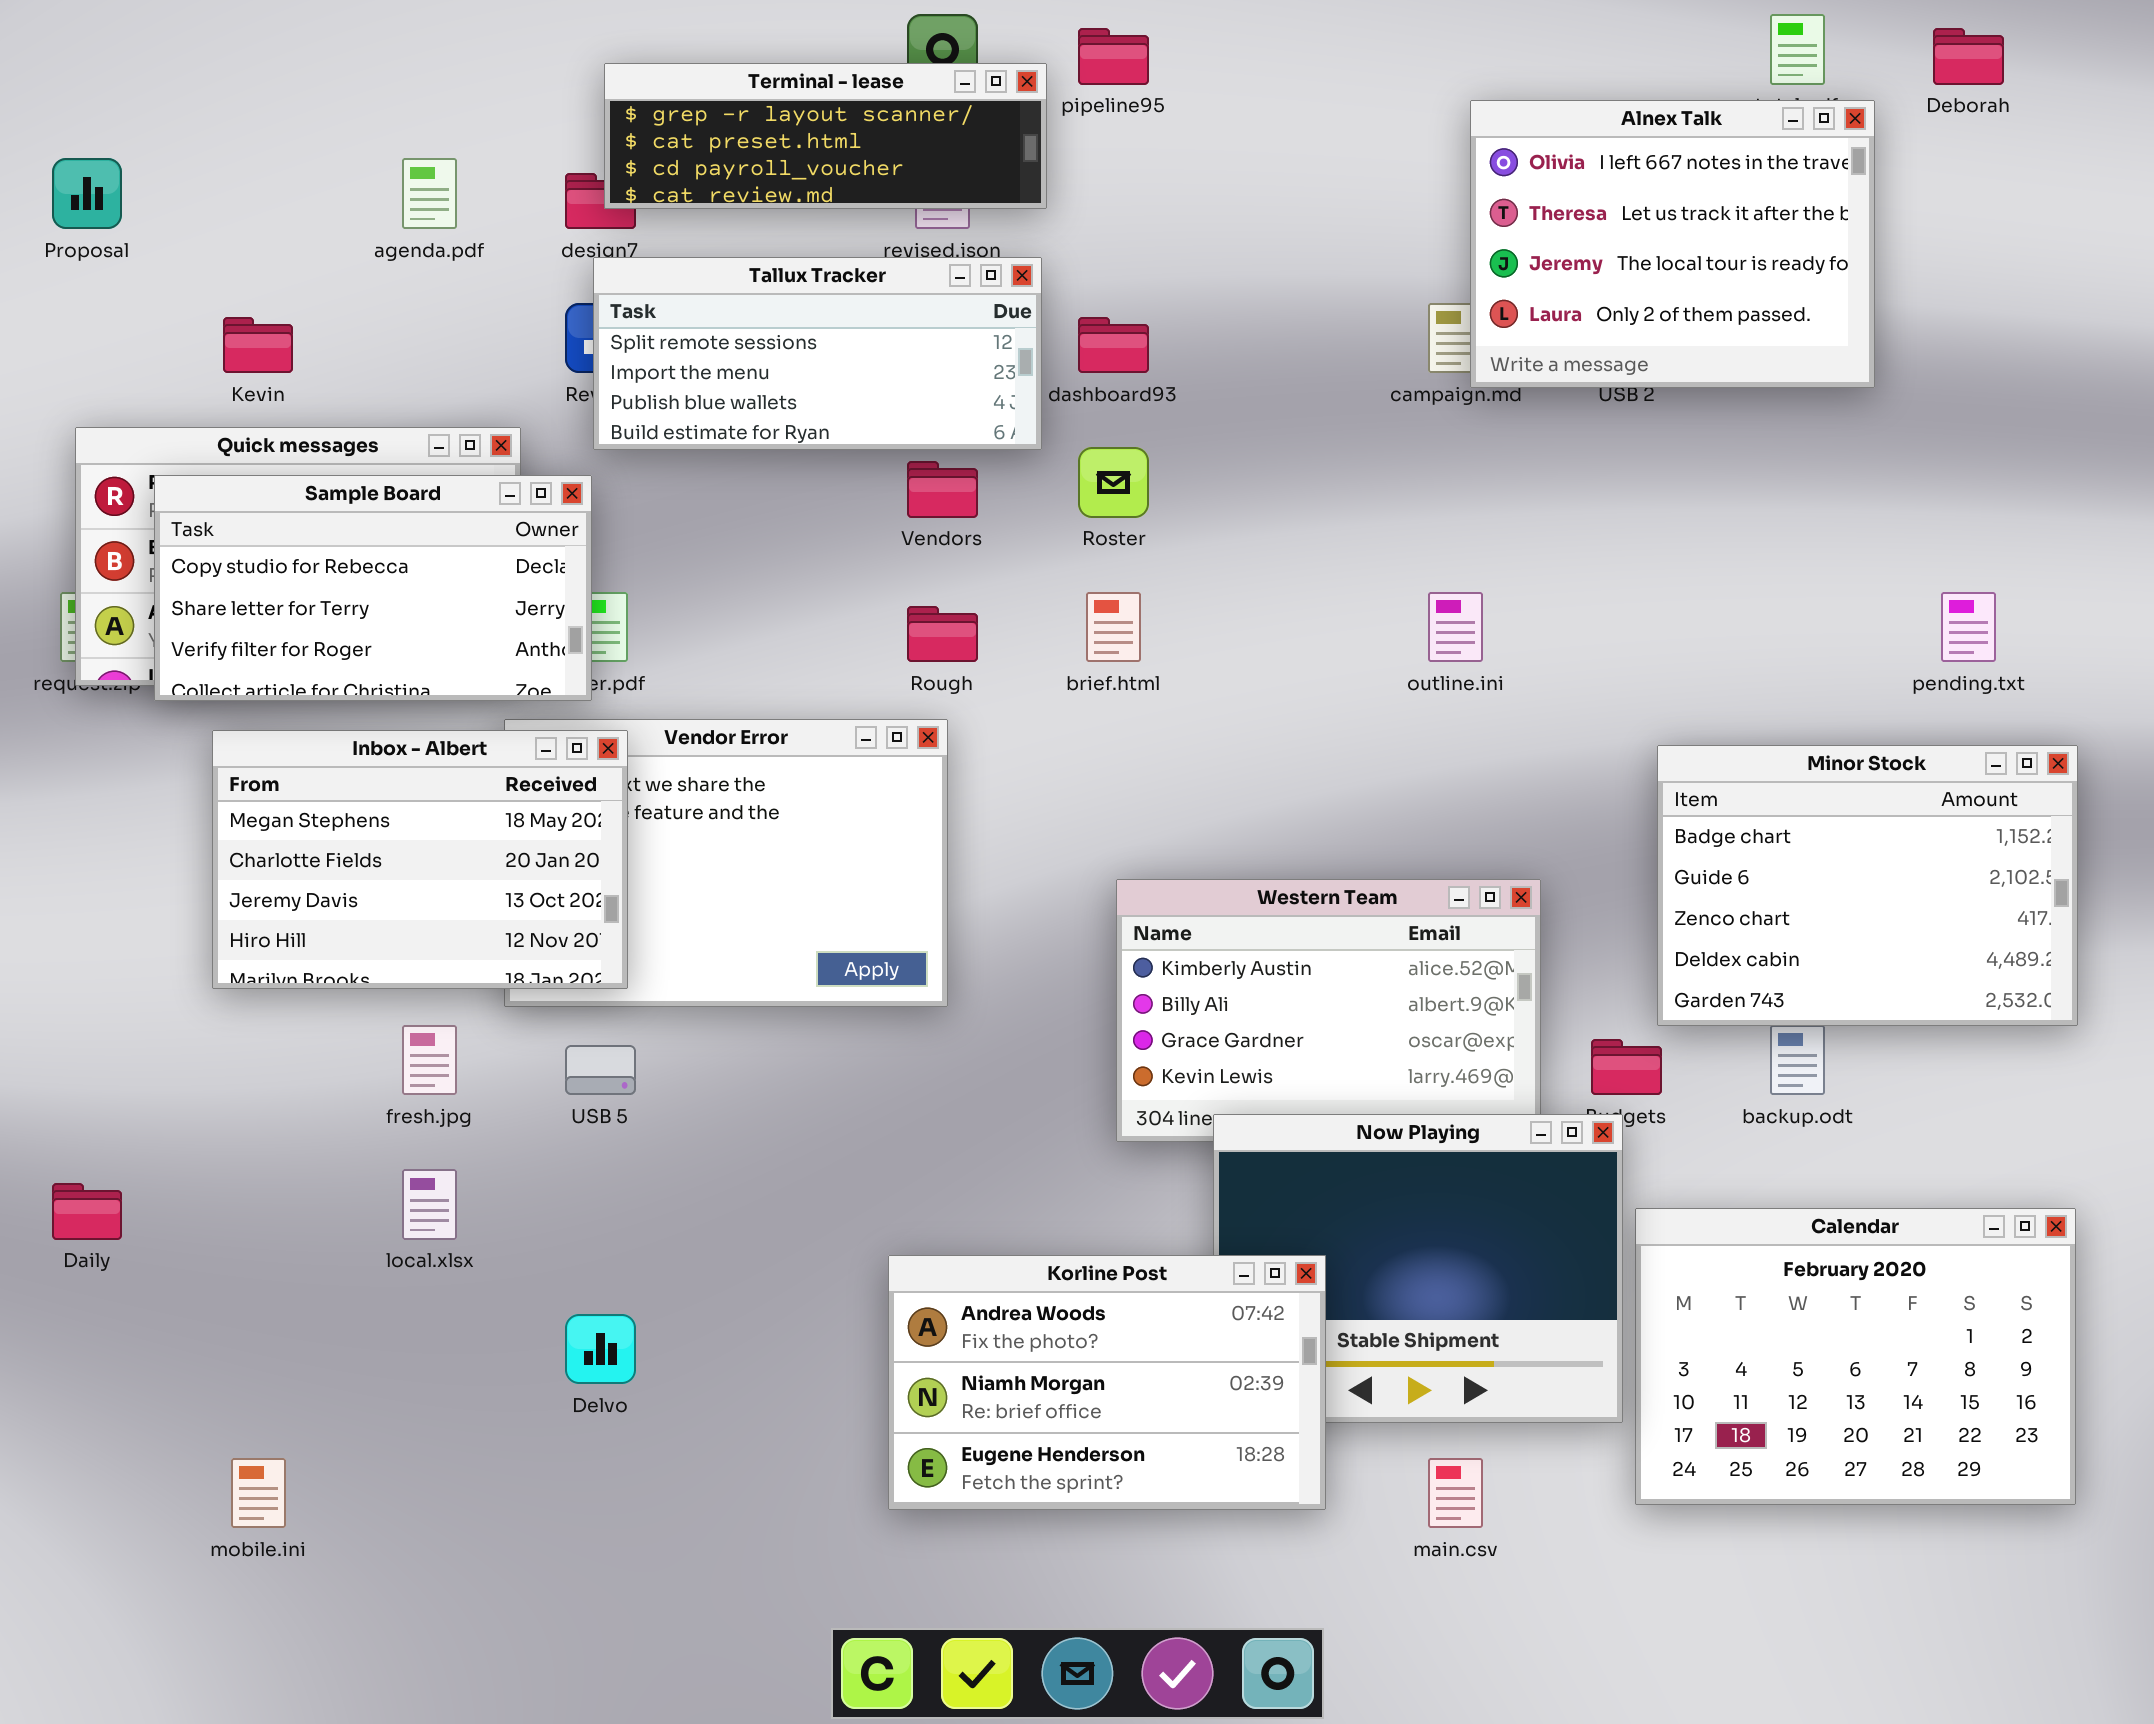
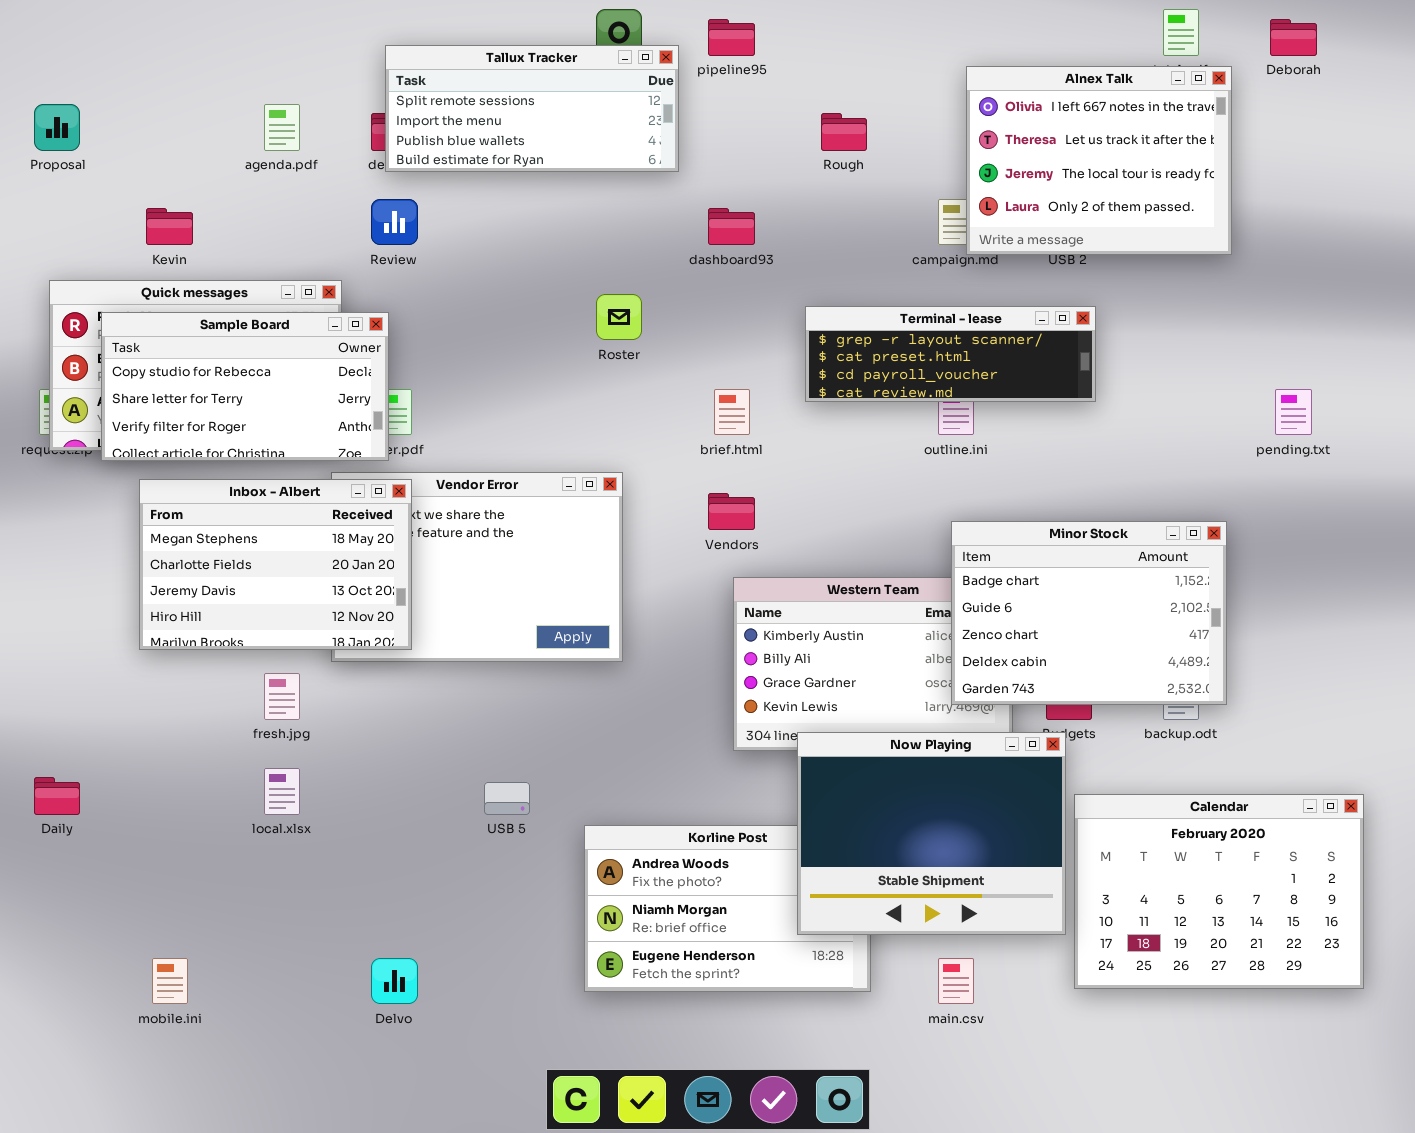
Terminal - lease: [604,63,1047,209] -> [805,306,1096,402], moved
Tallux Tracker: [593,257,1042,450] -> [385,45,679,172], moved
Roster: [1078,447,1149,518] -> [596,294,642,340], moved
Vendors: [907,461,978,518] -> [708,493,755,530], moved
Rough: [907,606,978,662] -> [821,113,867,151], moved
Minor Stock: [1657,745,2078,1026] -> [951,521,1227,705], moved
USB 5: [565,1045,636,1095] -> [484,782,530,815], moved
Now Playing: [1213,1114,1623,1423] -> [797,732,1066,935], raised
Delvo: [565,1314,636,1384] -> [371,958,418,1004], moved

